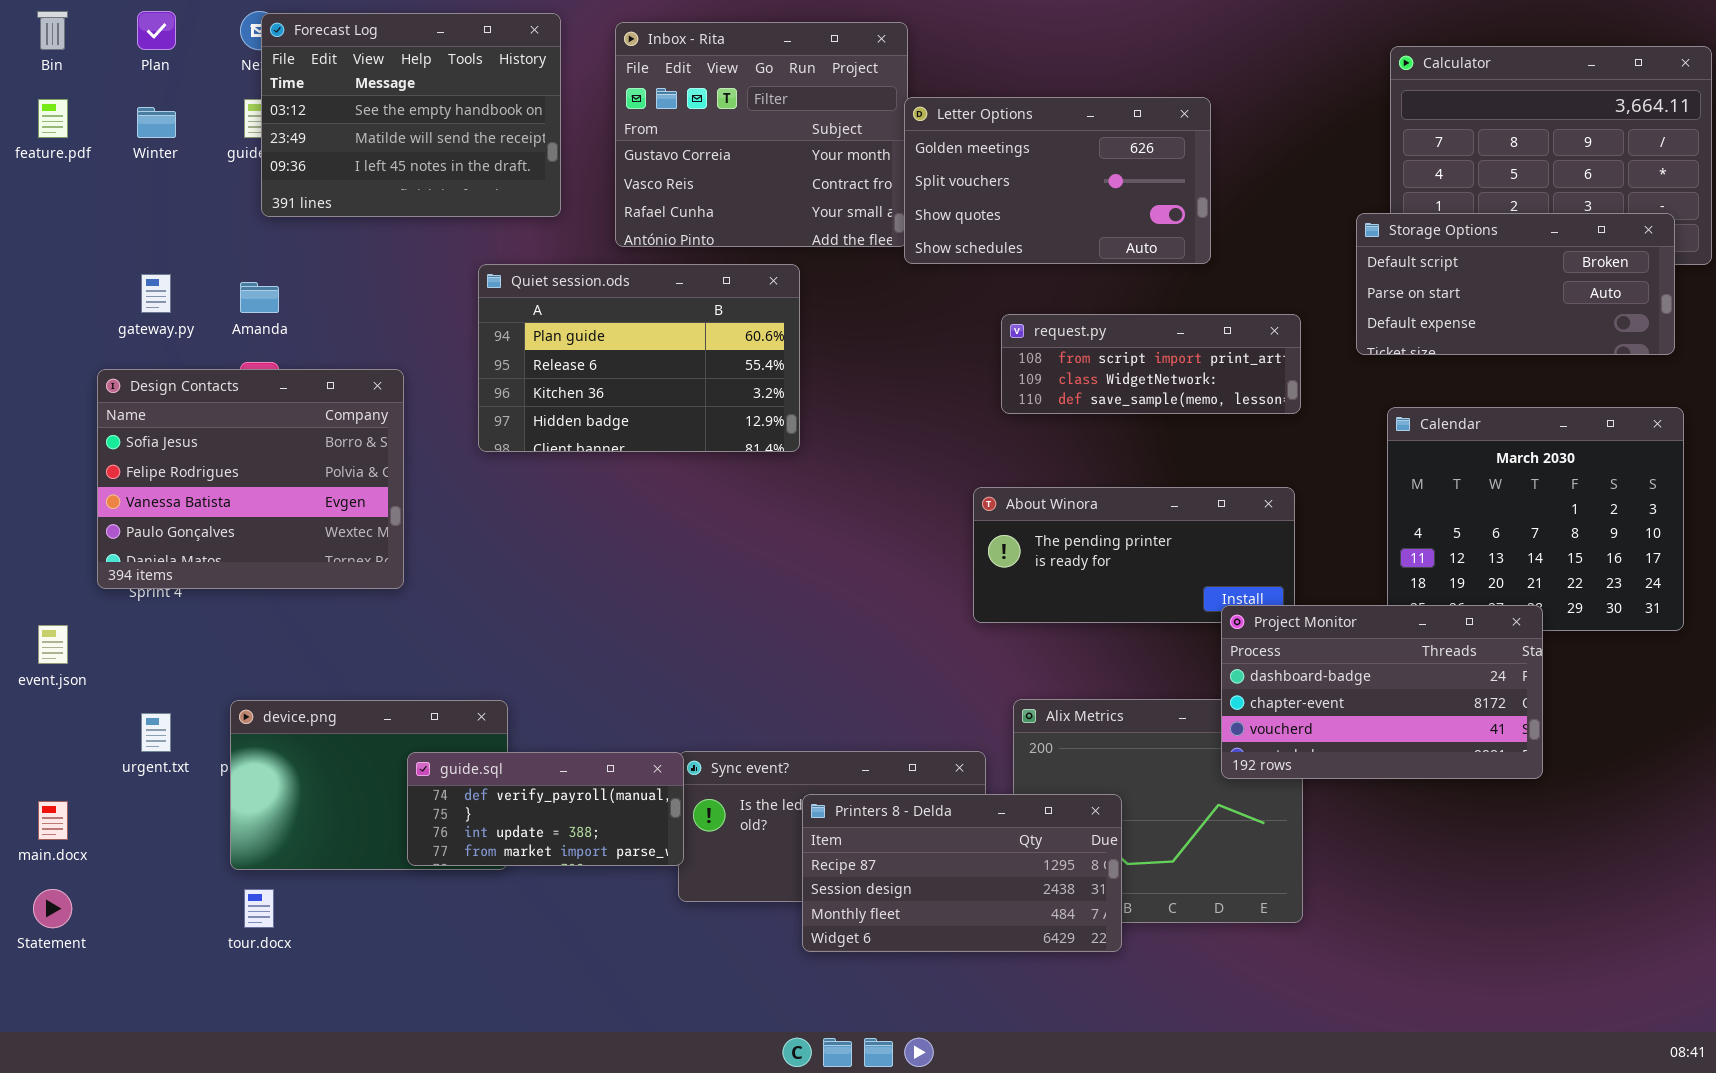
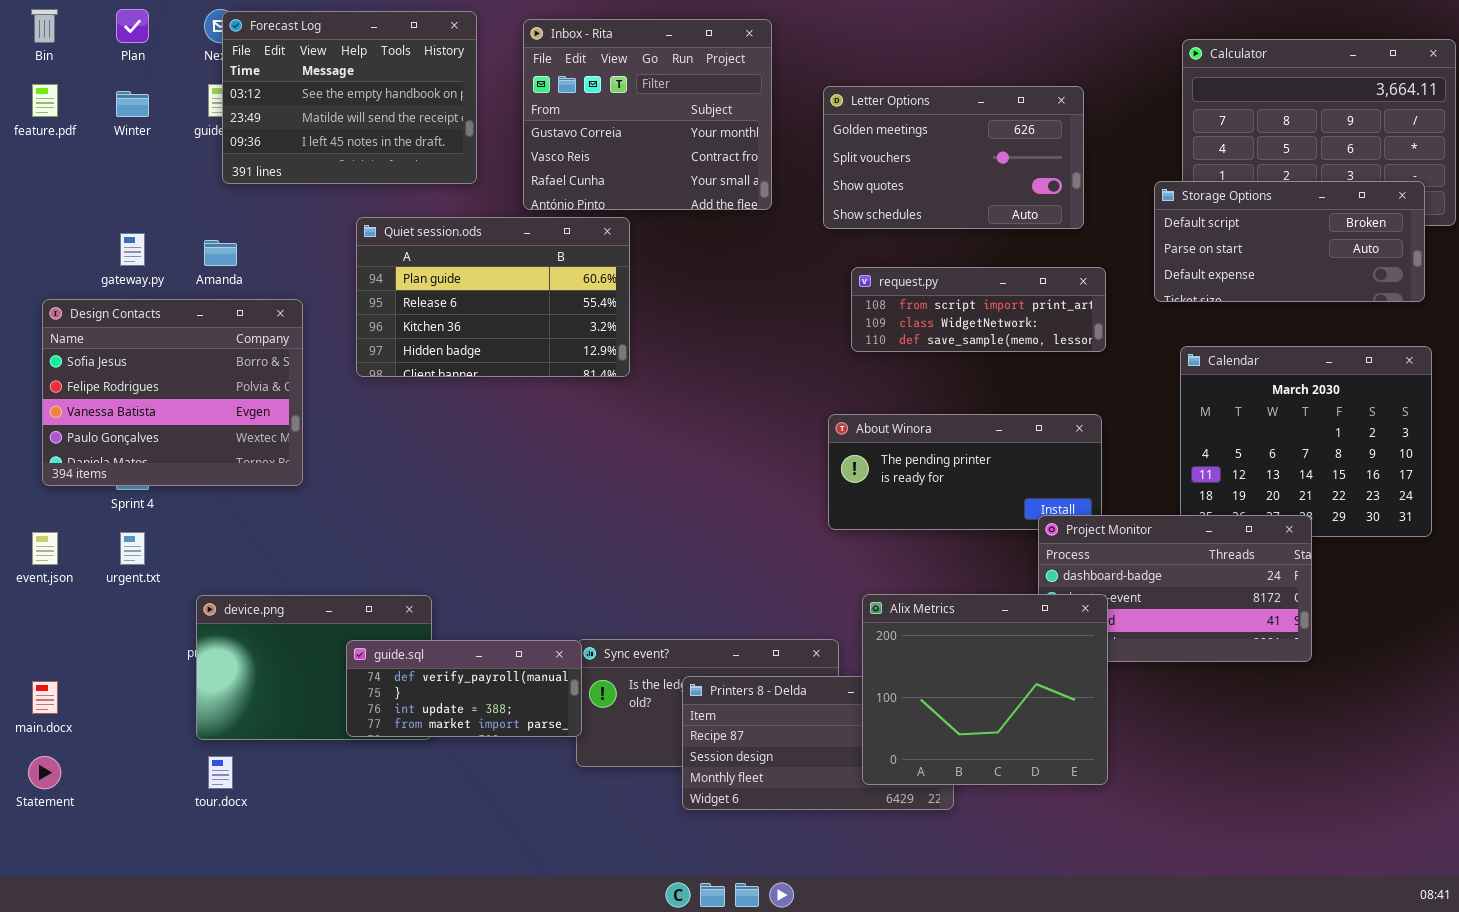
Letter Options: [904,97,1211,264] -> [823,86,1084,229], moved
Quiet session.ods: [478,264,800,452] -> [356,217,630,377], moved
Design Contacts: [97,369,404,589] -> [42,299,303,486], moved
Alix Metrics: [1013,699,1303,923] -> [862,594,1108,785], raised
urgent.txt: [141,713,171,752] -> [120,532,145,565], moved

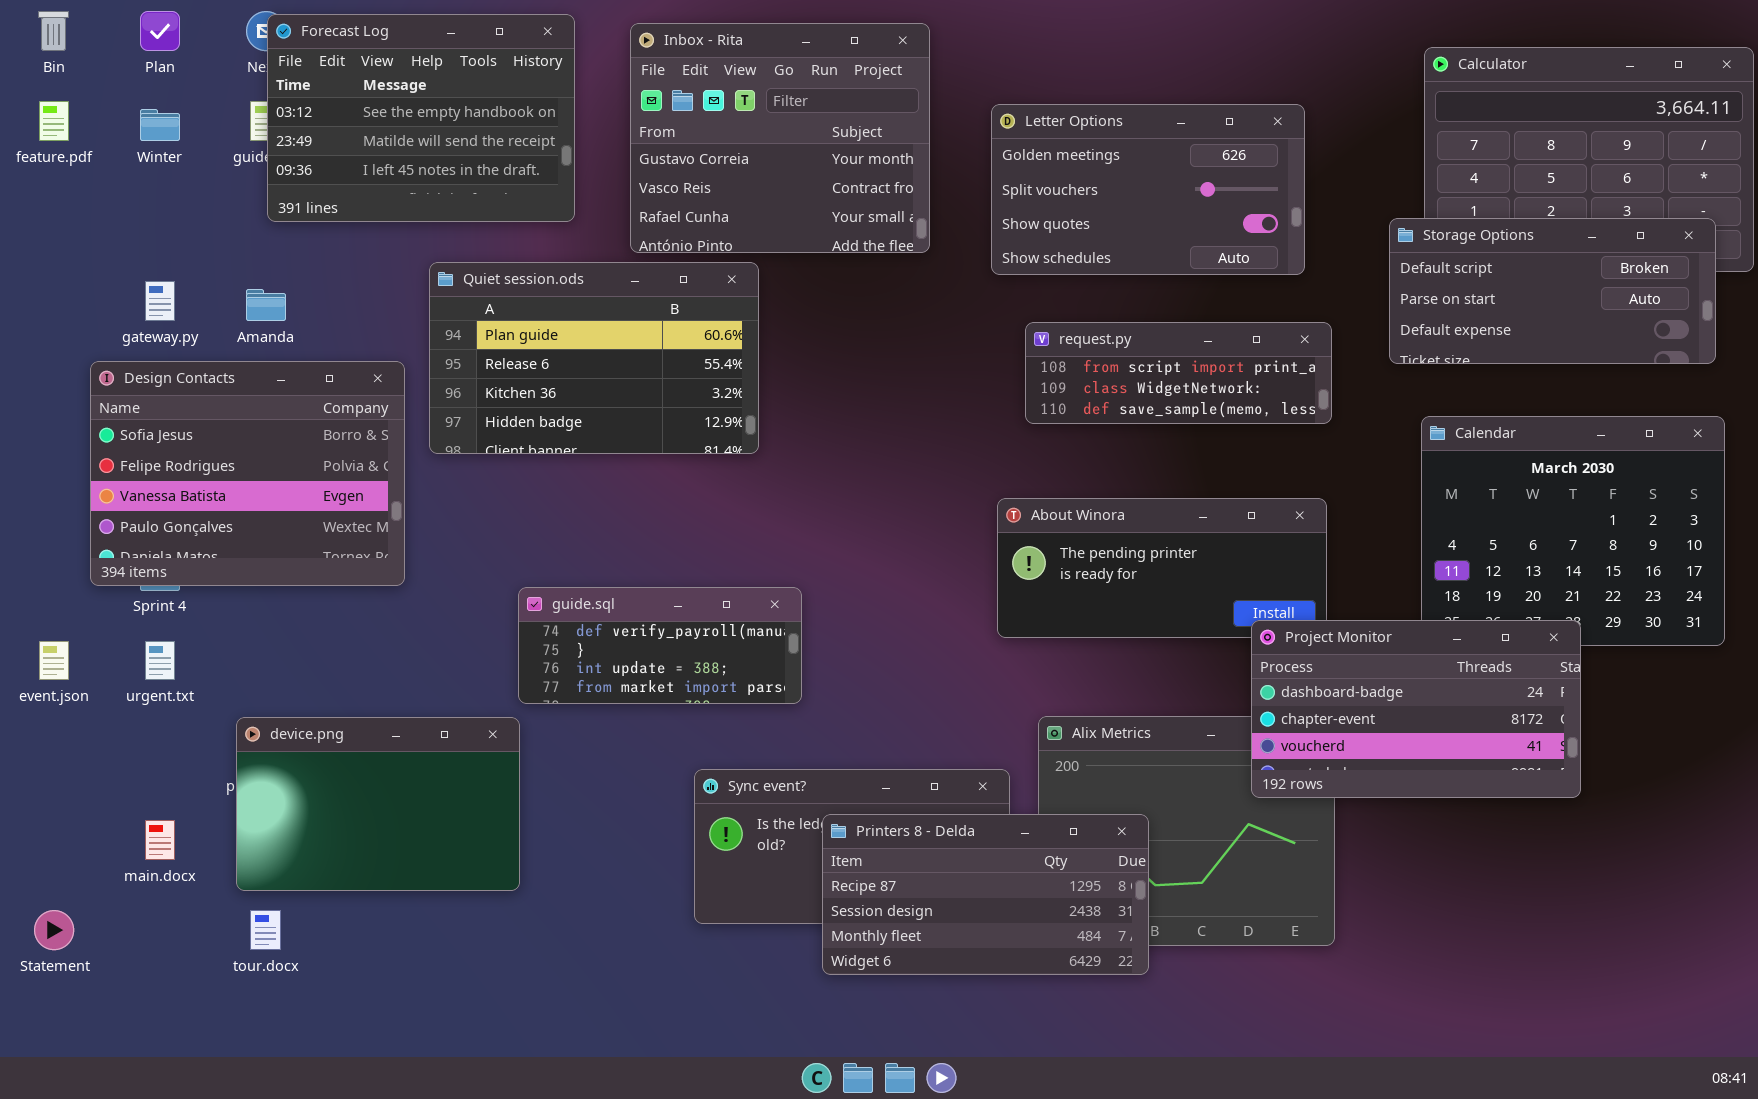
Design Contacts: [42,299,303,486] -> [90,361,405,586], moved
Project Monitor: [1038,515,1312,662] -> [1251,620,1581,798], raised
guide.sql: [346,640,582,737] -> [518,587,802,704], moved
Printers 8 - Delda: [682,676,954,810] -> [822,814,1149,975], raised
main.docx: [32,681,58,714] -> [145,820,175,860], moved

